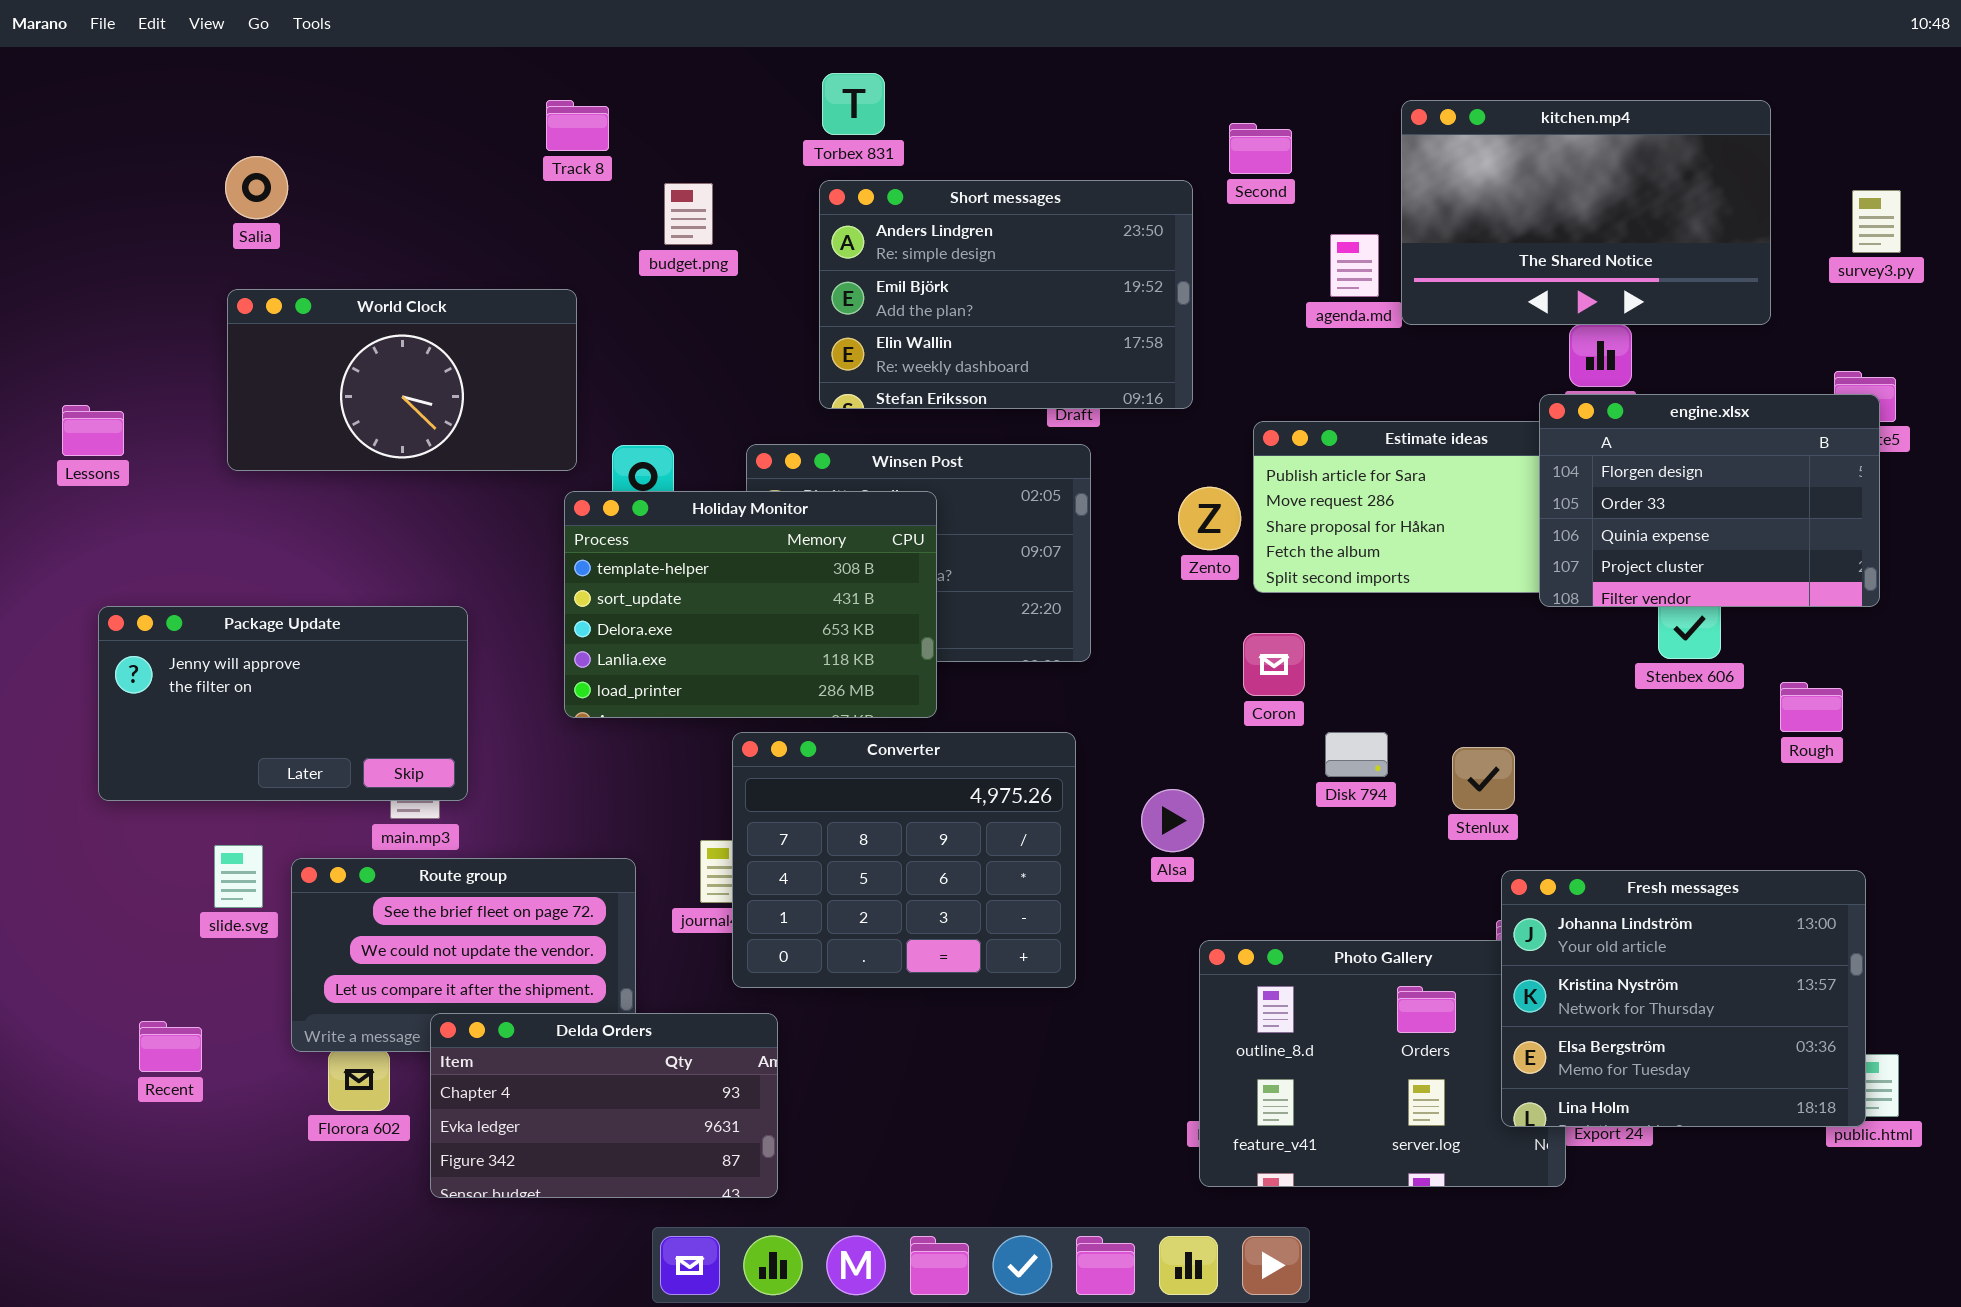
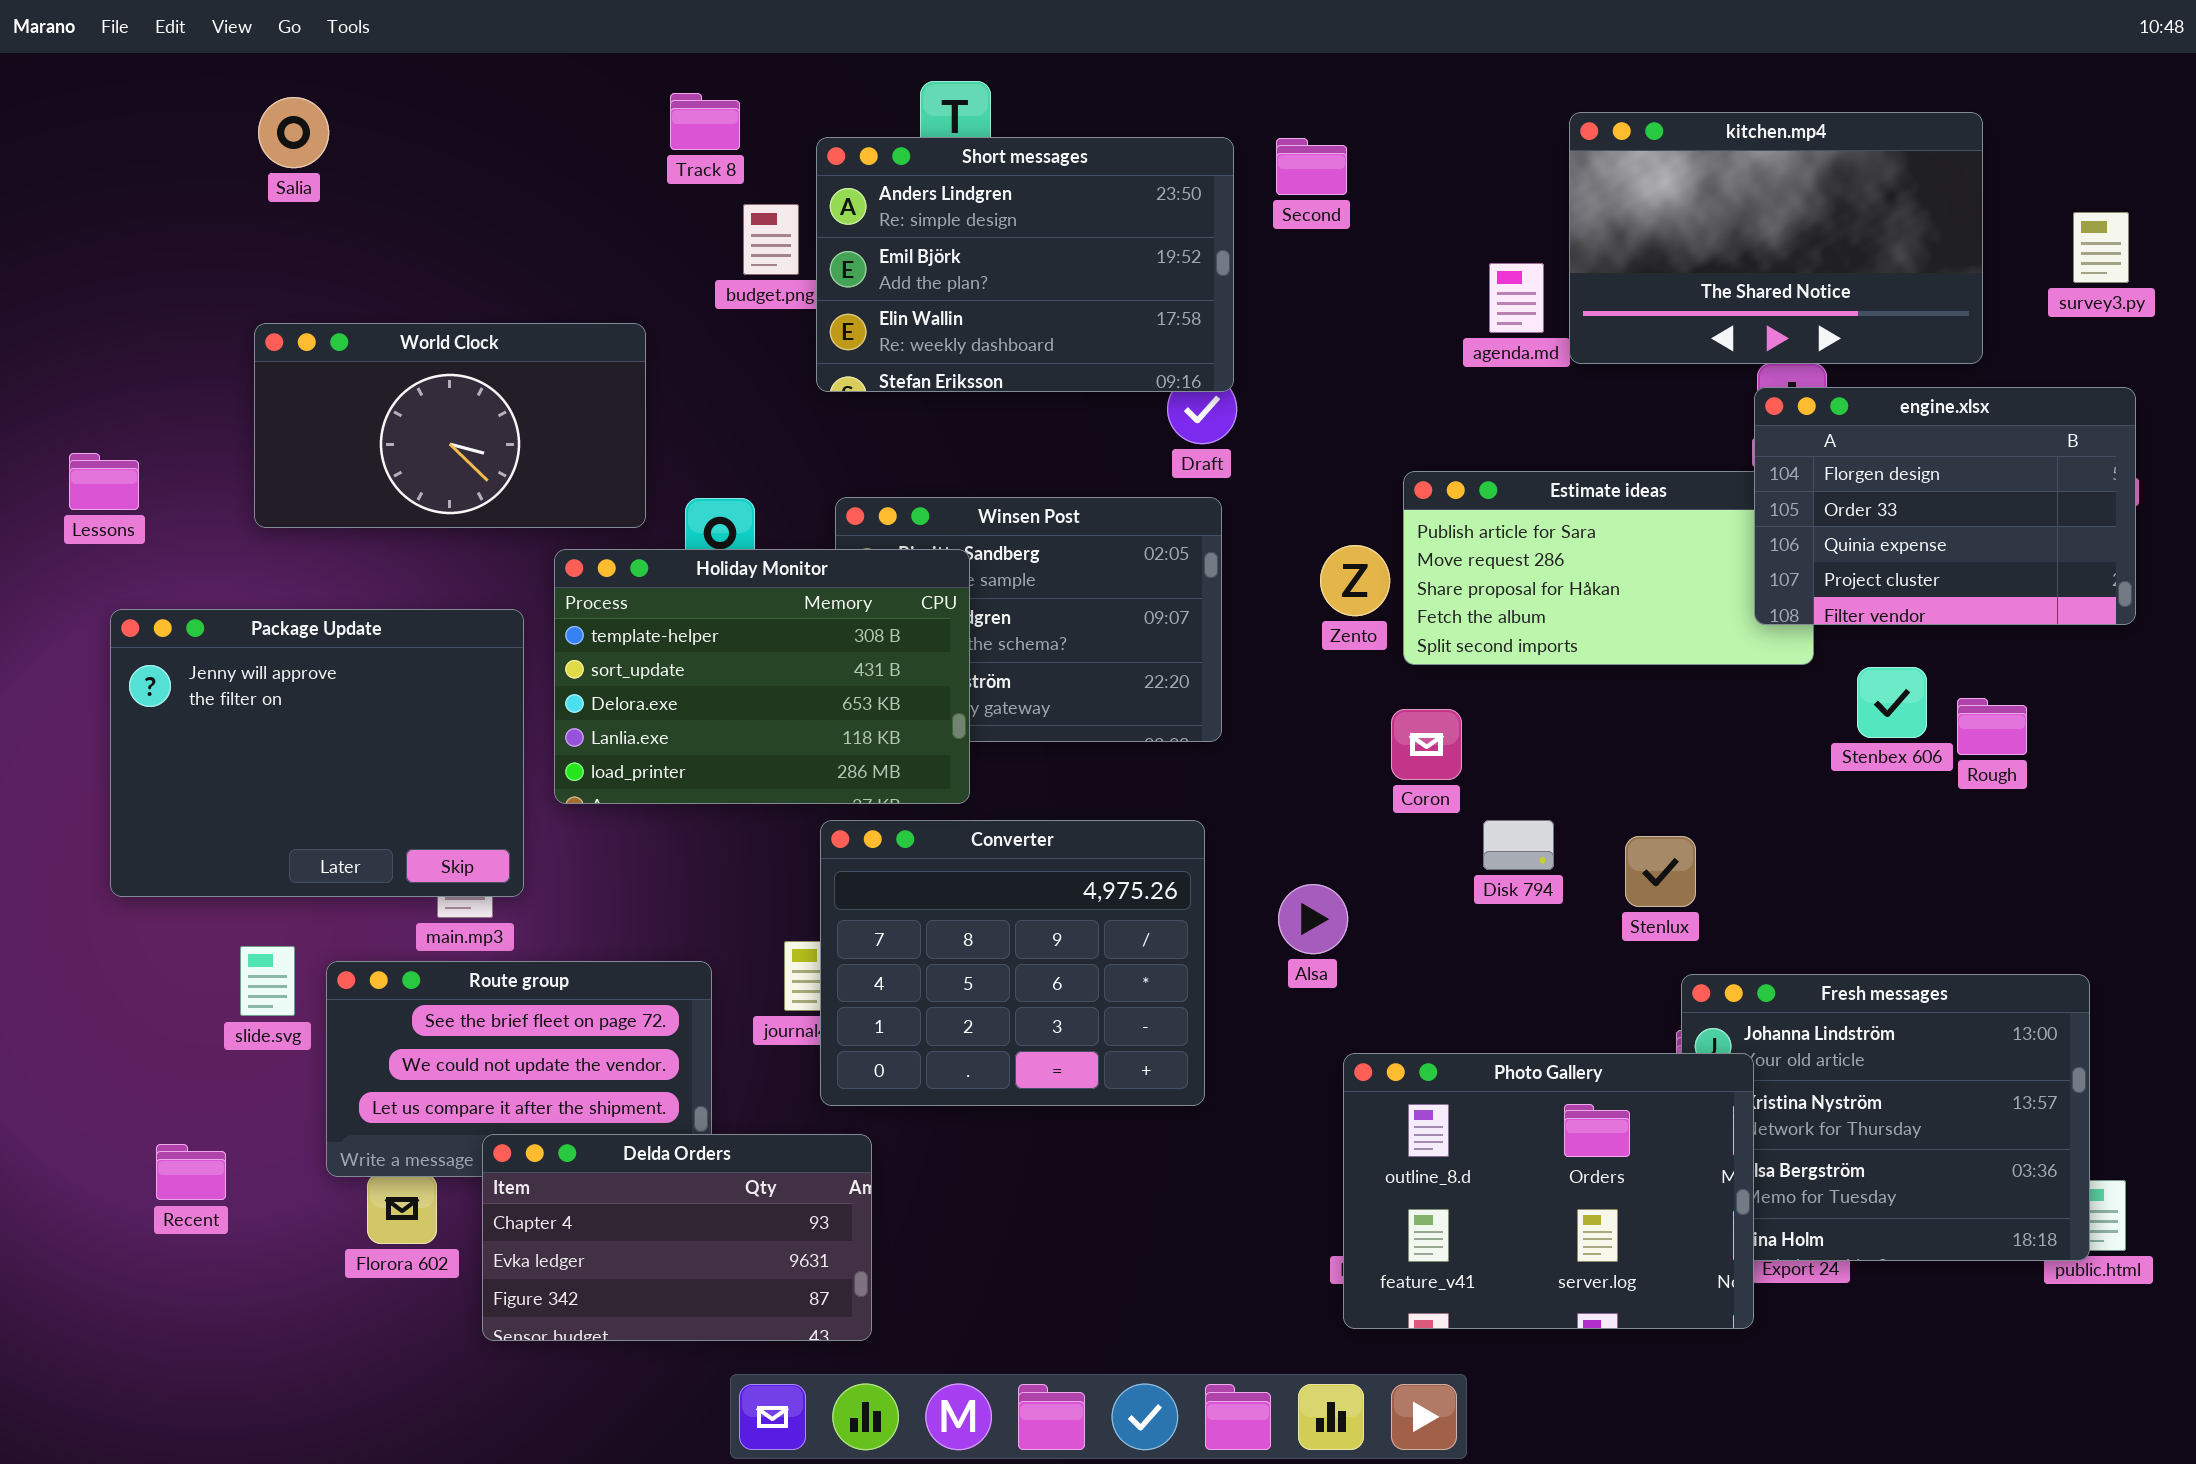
Track 8: [546,100,609,151] -> [670,93,740,150], moved
Second: [1229,123,1292,174] -> [1276,138,1347,195], moved
Salia: [225,156,288,219] -> [258,97,329,168], moved
Short messages: [819,180,1193,409] -> [816,137,1234,392], moved
engine.xlsx: [1539,394,1880,607] -> [1754,387,2136,625], moved
Holiday Monitor: [564,491,937,718] -> [554,549,970,804], moved
Package Update: [98,606,468,801] -> [110,609,524,897], resized
Rough: [1780,682,1843,732] -> [1957,698,2027,755], moved
Photo Gallery: [1199,940,1566,1187] -> [1343,1053,1754,1329], raised

